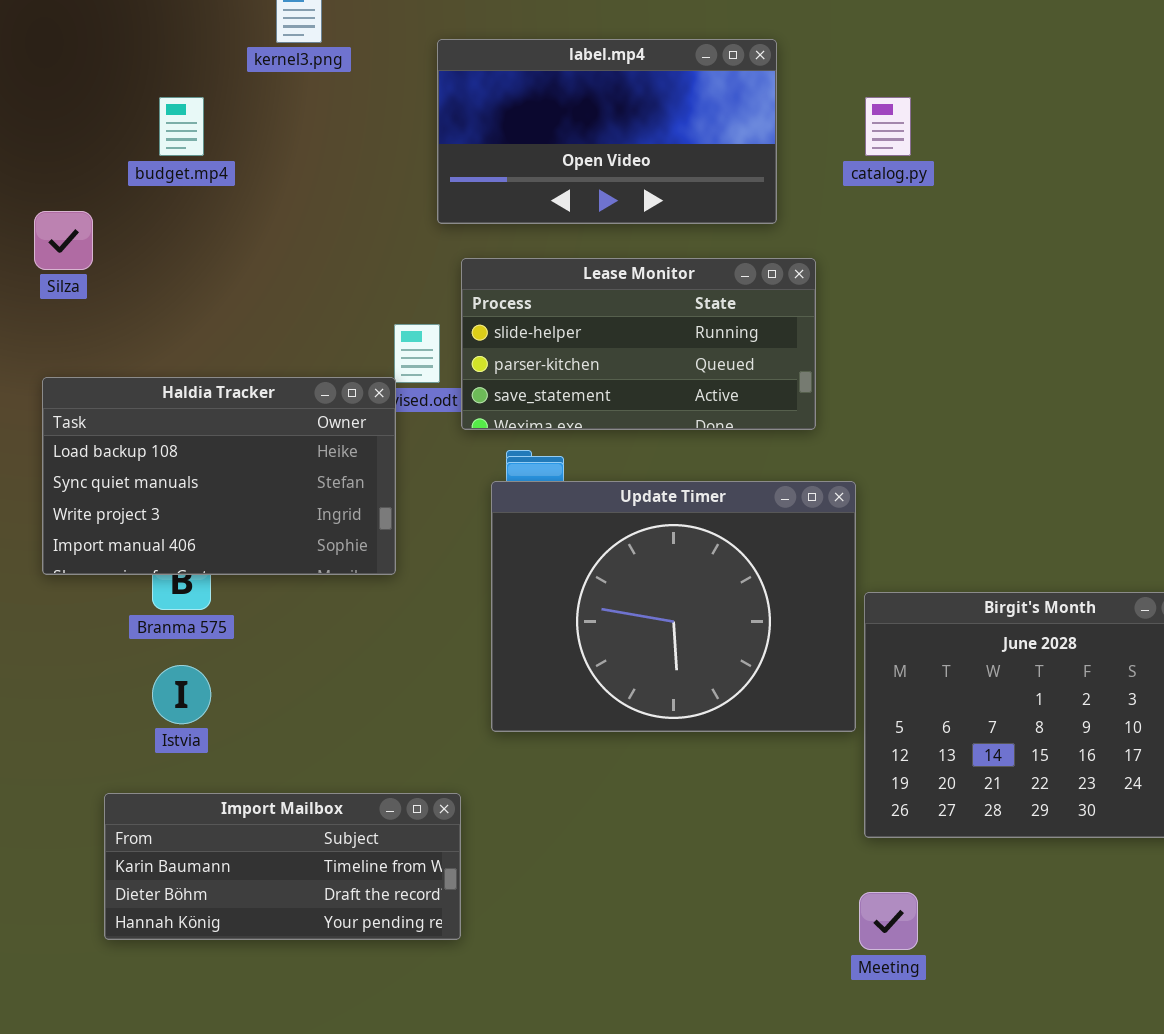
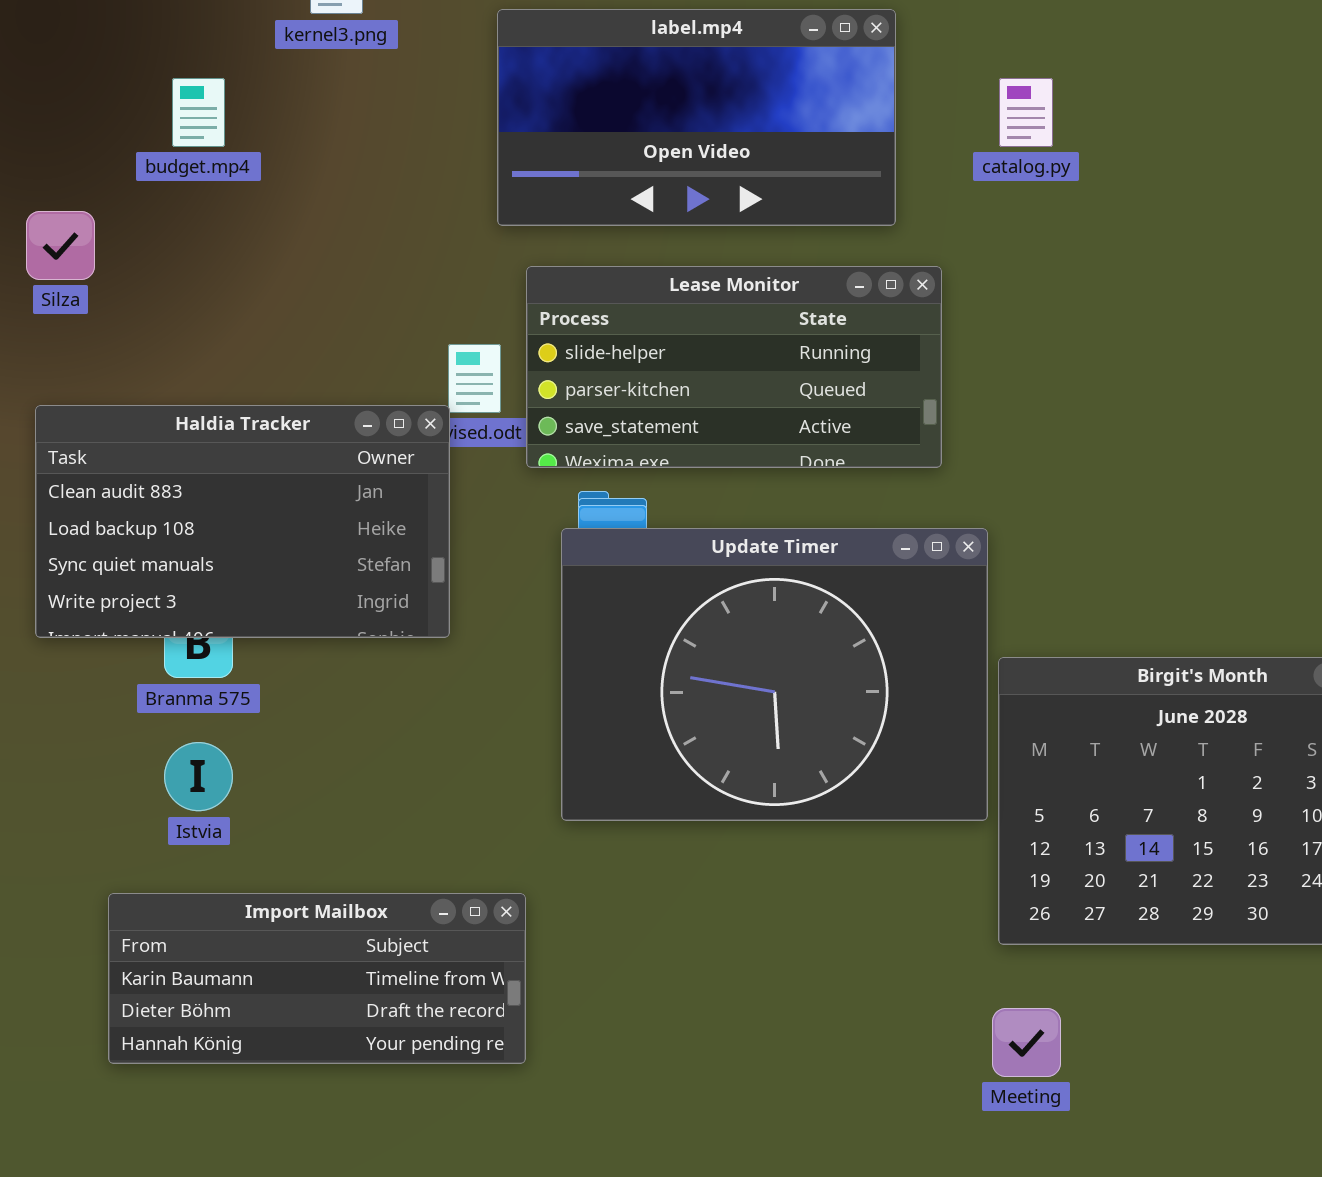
Haldia Tracker: [42,377,396,575] -> [35,405,450,638], scrolled up 1 row

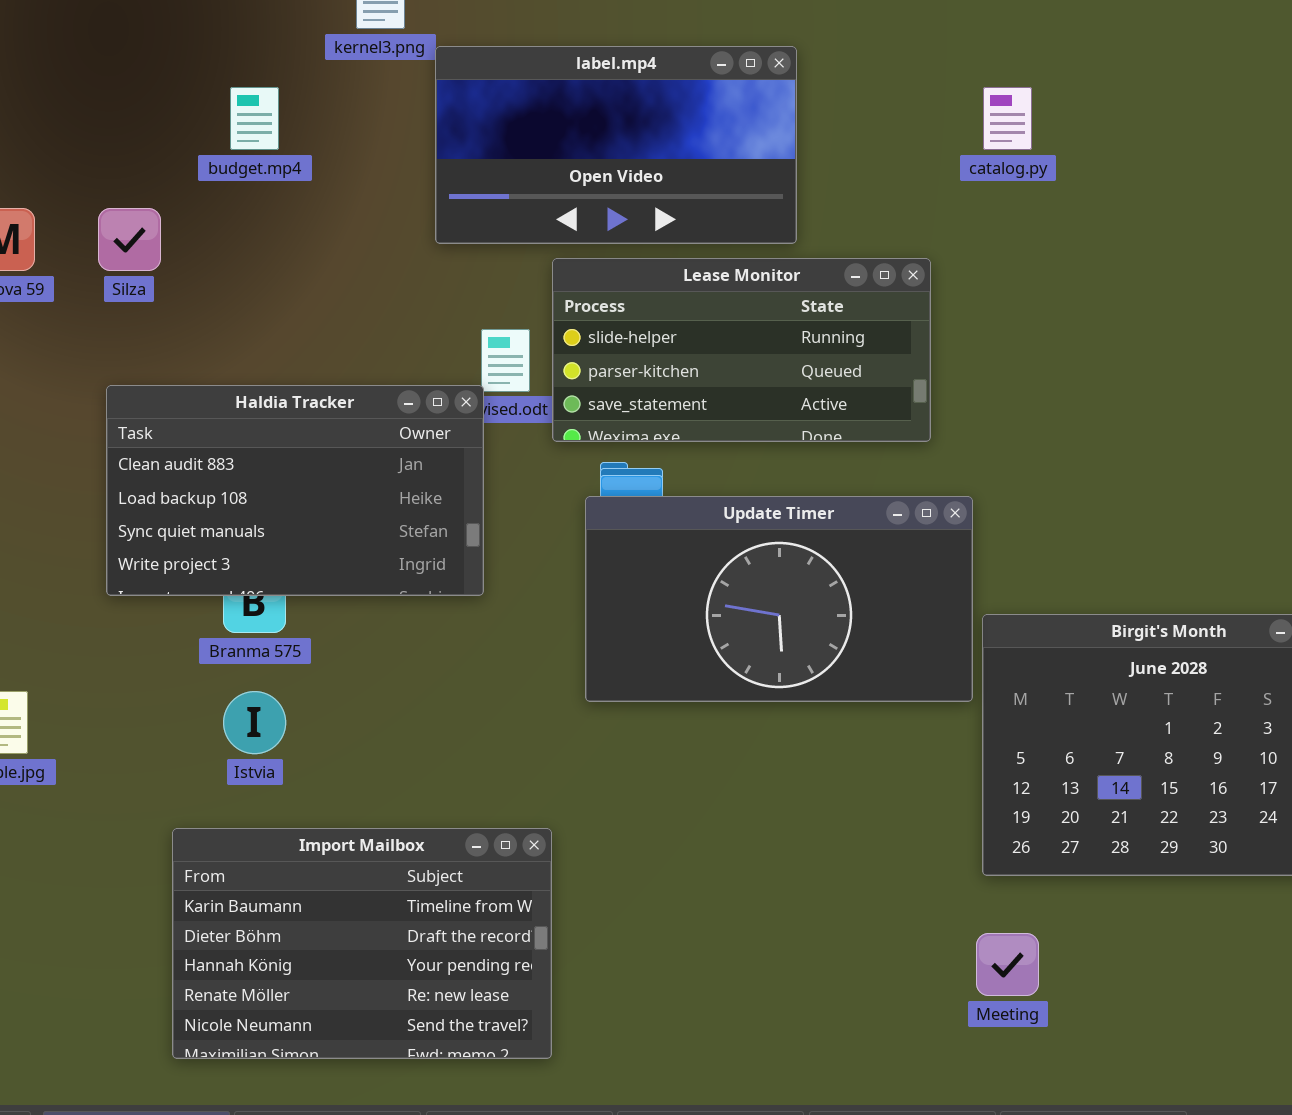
label.mp4: [497,9,896,226] -> [435,46,797,244], moved
Update Timer: [561,528,988,821] -> [585,496,973,702], resized
Import Mailbox: [108,893,526,1064] -> [172,828,552,1059], resized

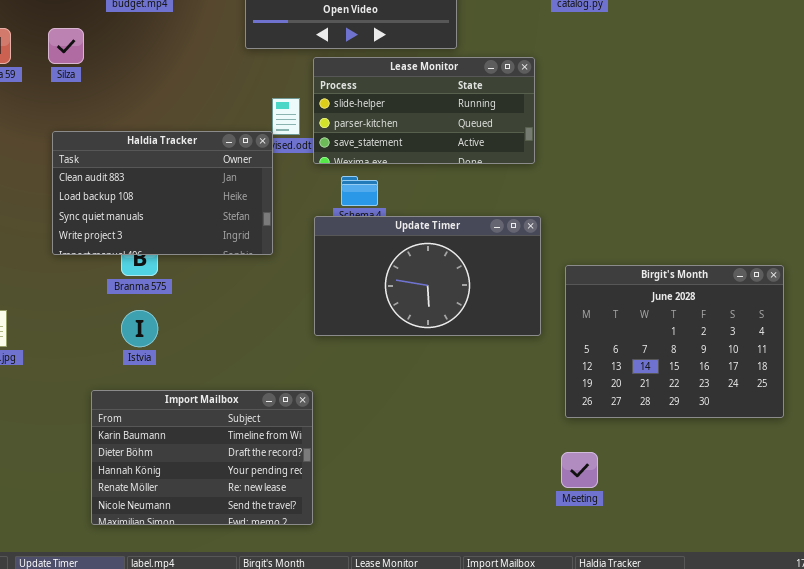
Update Timer: [585,496,973,702] -> [314,216,541,336], moved

